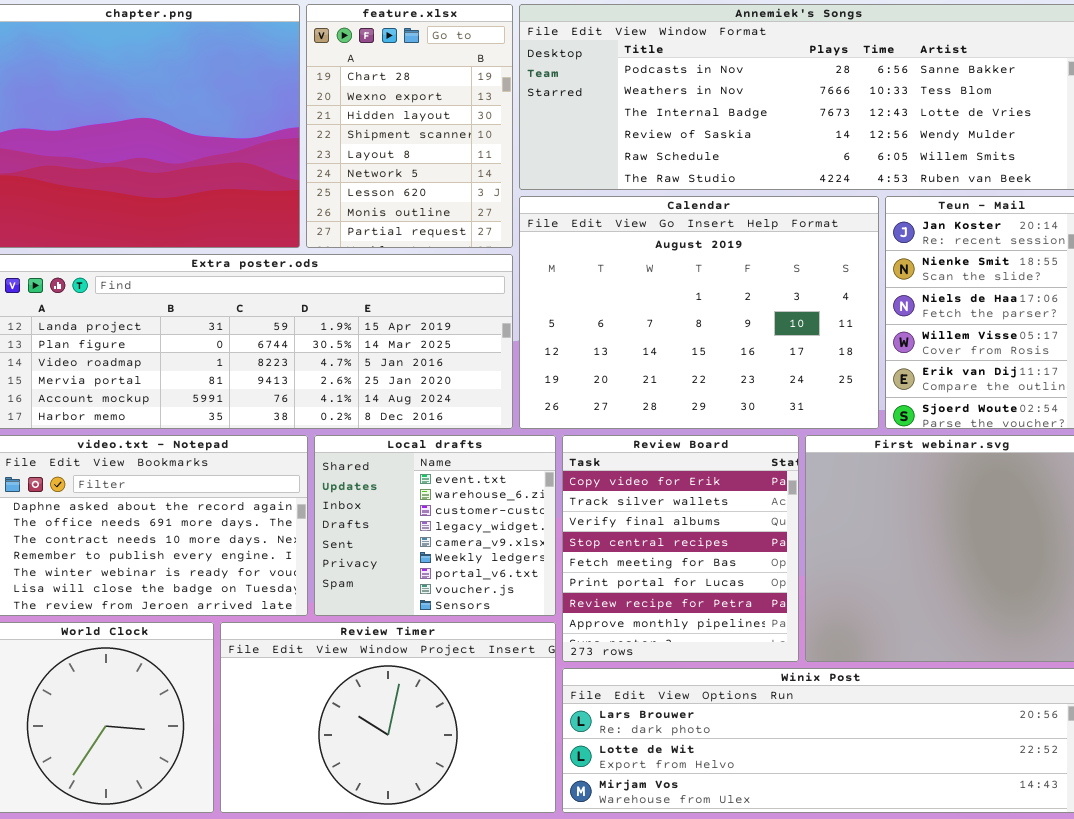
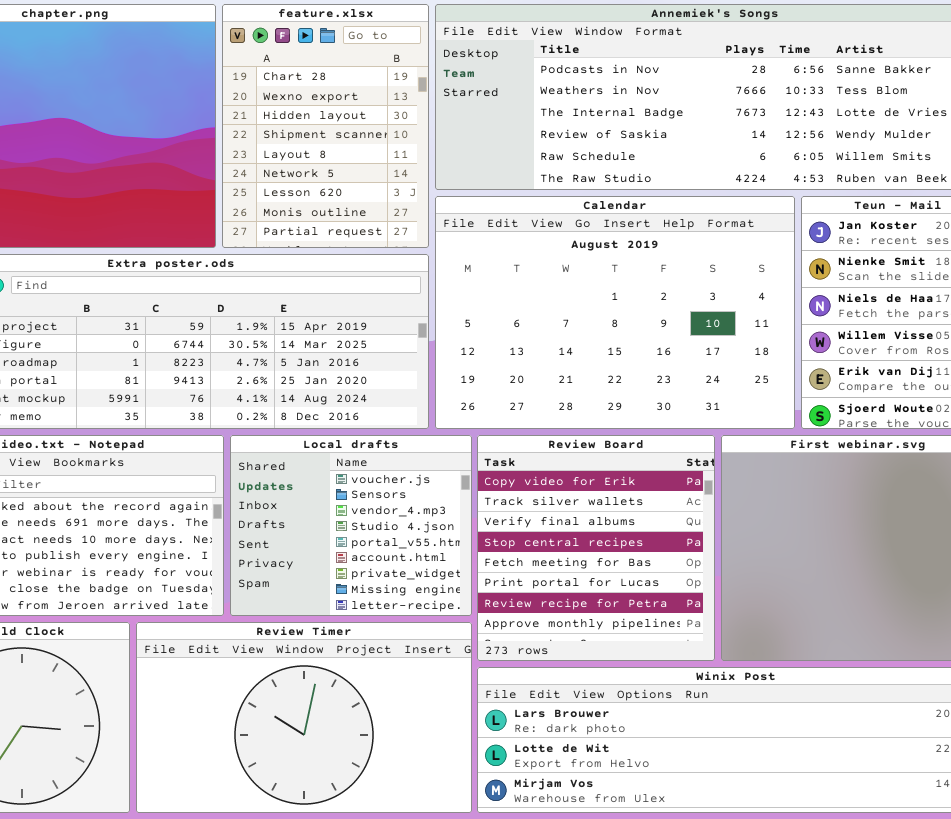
Local drafts: [314,435,556,616] -> [230,435,472,616], scrolled down 7 rows

